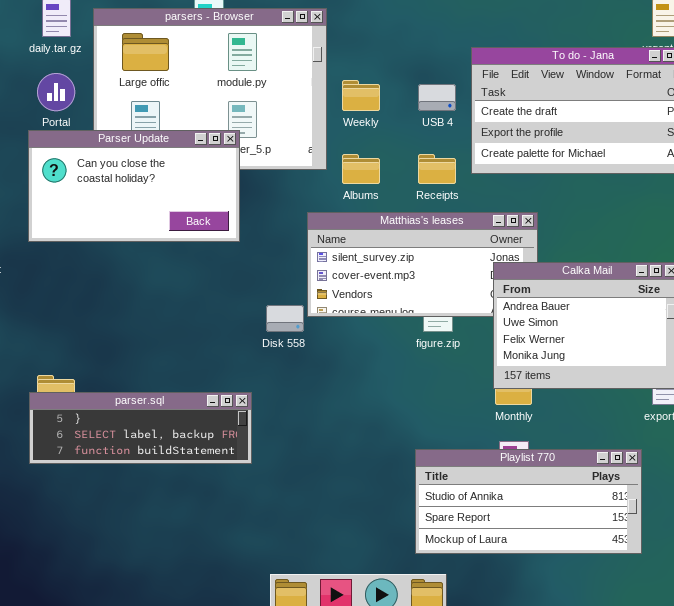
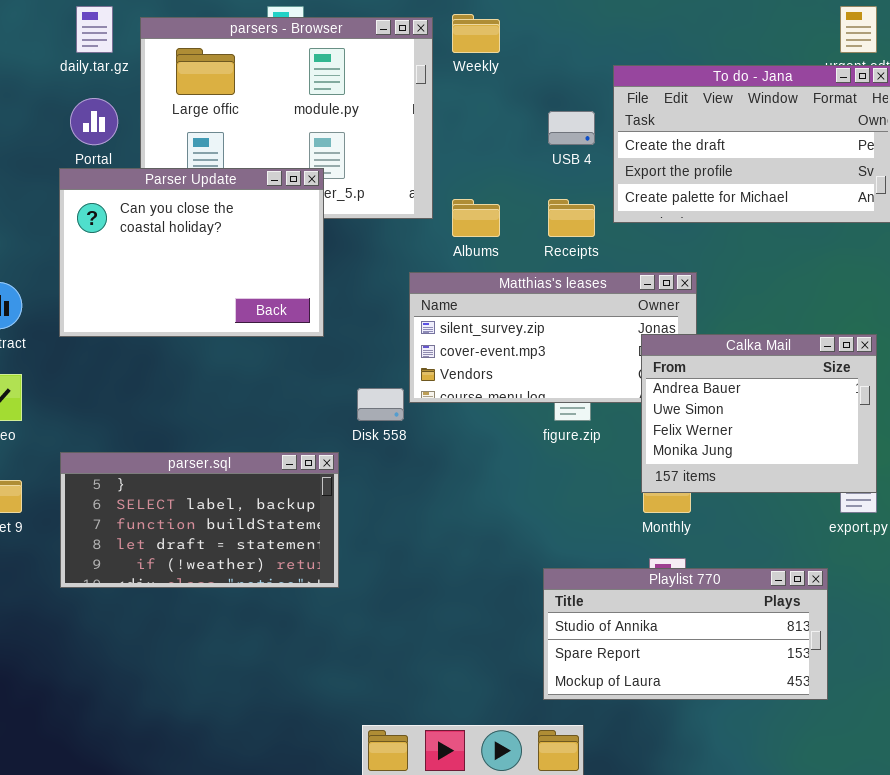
Weekly: [342,80,380,111] -> [452,14,500,53], moved
Parser Update: [28,130,240,242] -> [59,168,324,337], resized
parser.sql: [29,392,252,464] -> [60,452,339,588], resized

